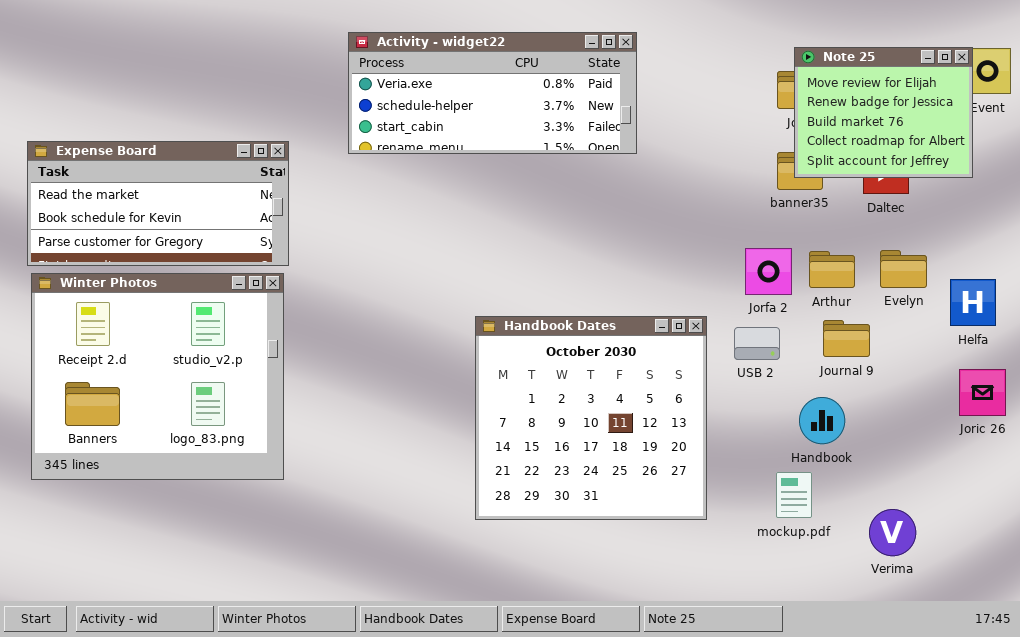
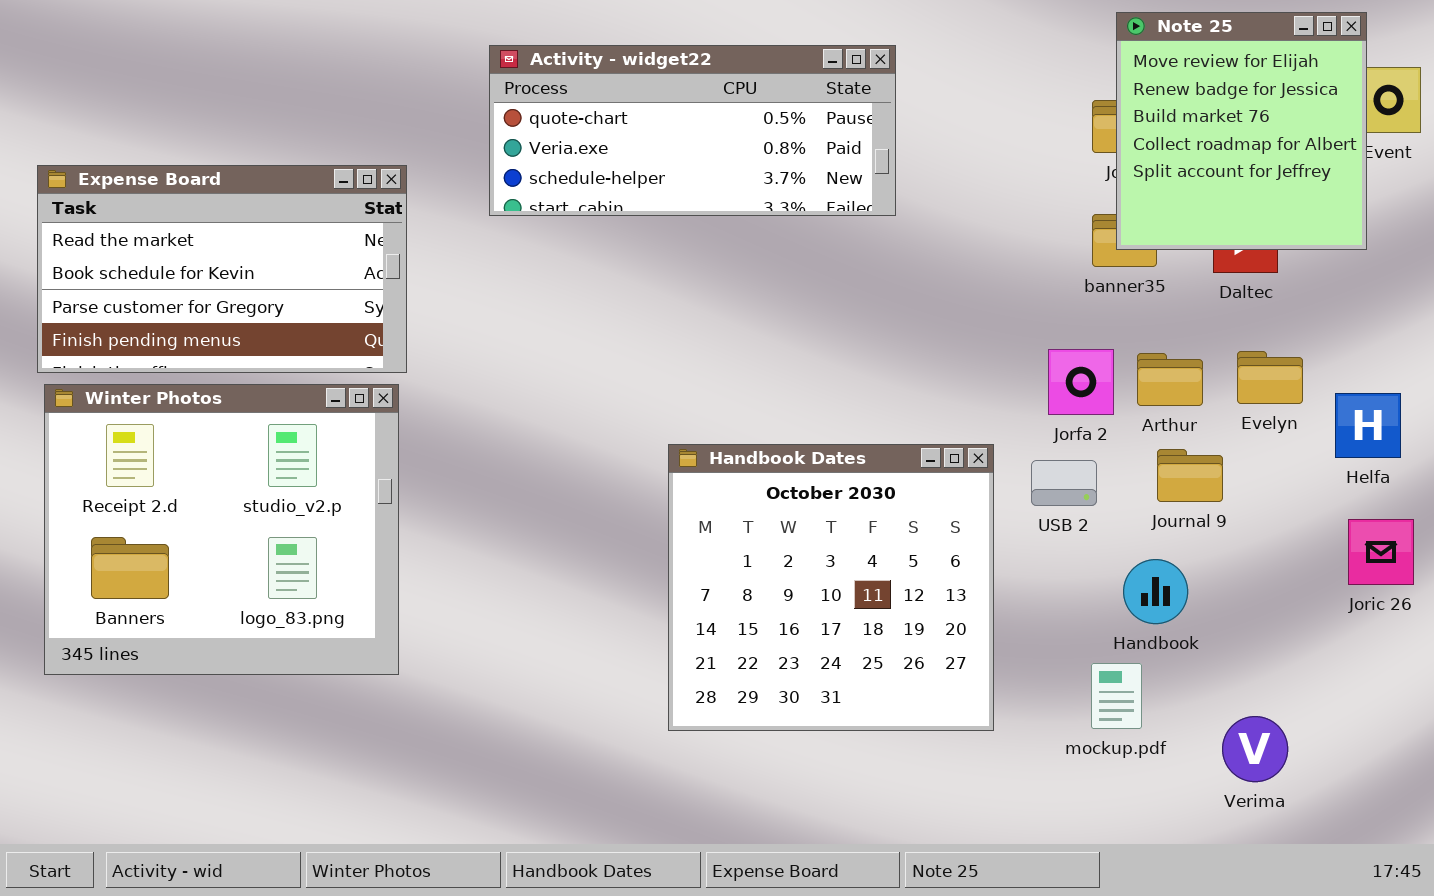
Activity - widget22: [348,32,637,154] -> [489,45,896,216], scrolled up 1 row
Note 25: [794,47,973,178] -> [1116,12,1367,250], resized
Expense Board: [27,141,289,266] -> [37,165,407,373], resized

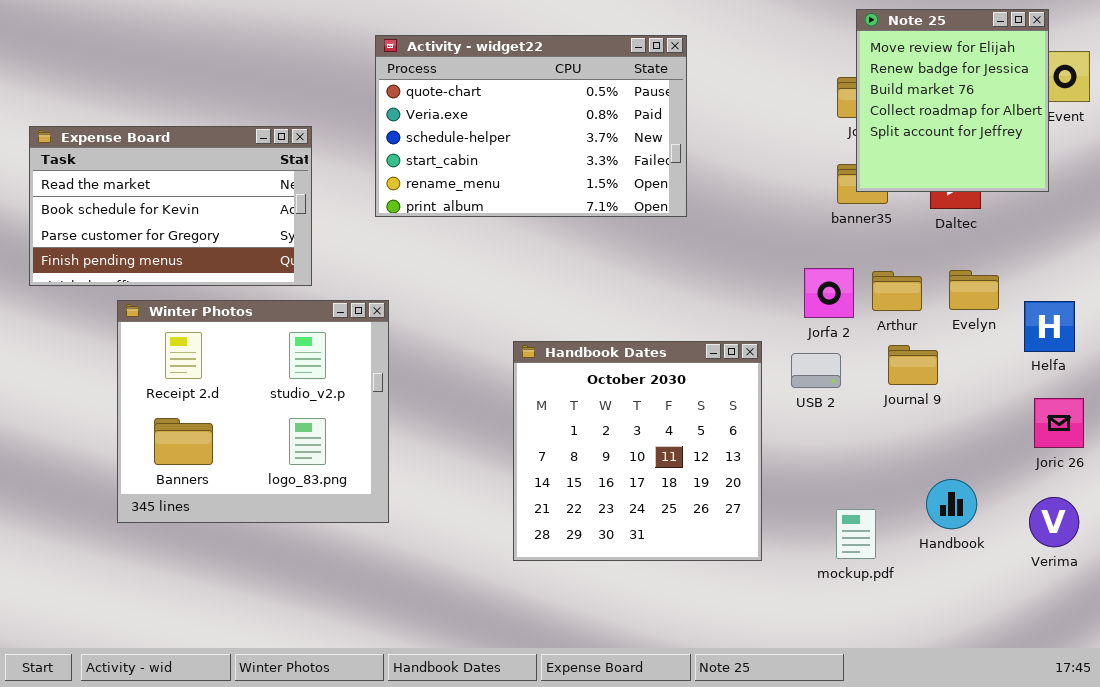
Activity - widget22: [489,45,896,216] -> [375,35,687,217], resized
Winter Photos: [44,384,399,675] -> [117,300,389,523], moved
Handbook: [1123,559,1188,624] -> [926,479,977,529], moved
Verima: [1222,716,1288,782] -> [1029,497,1079,547], moved

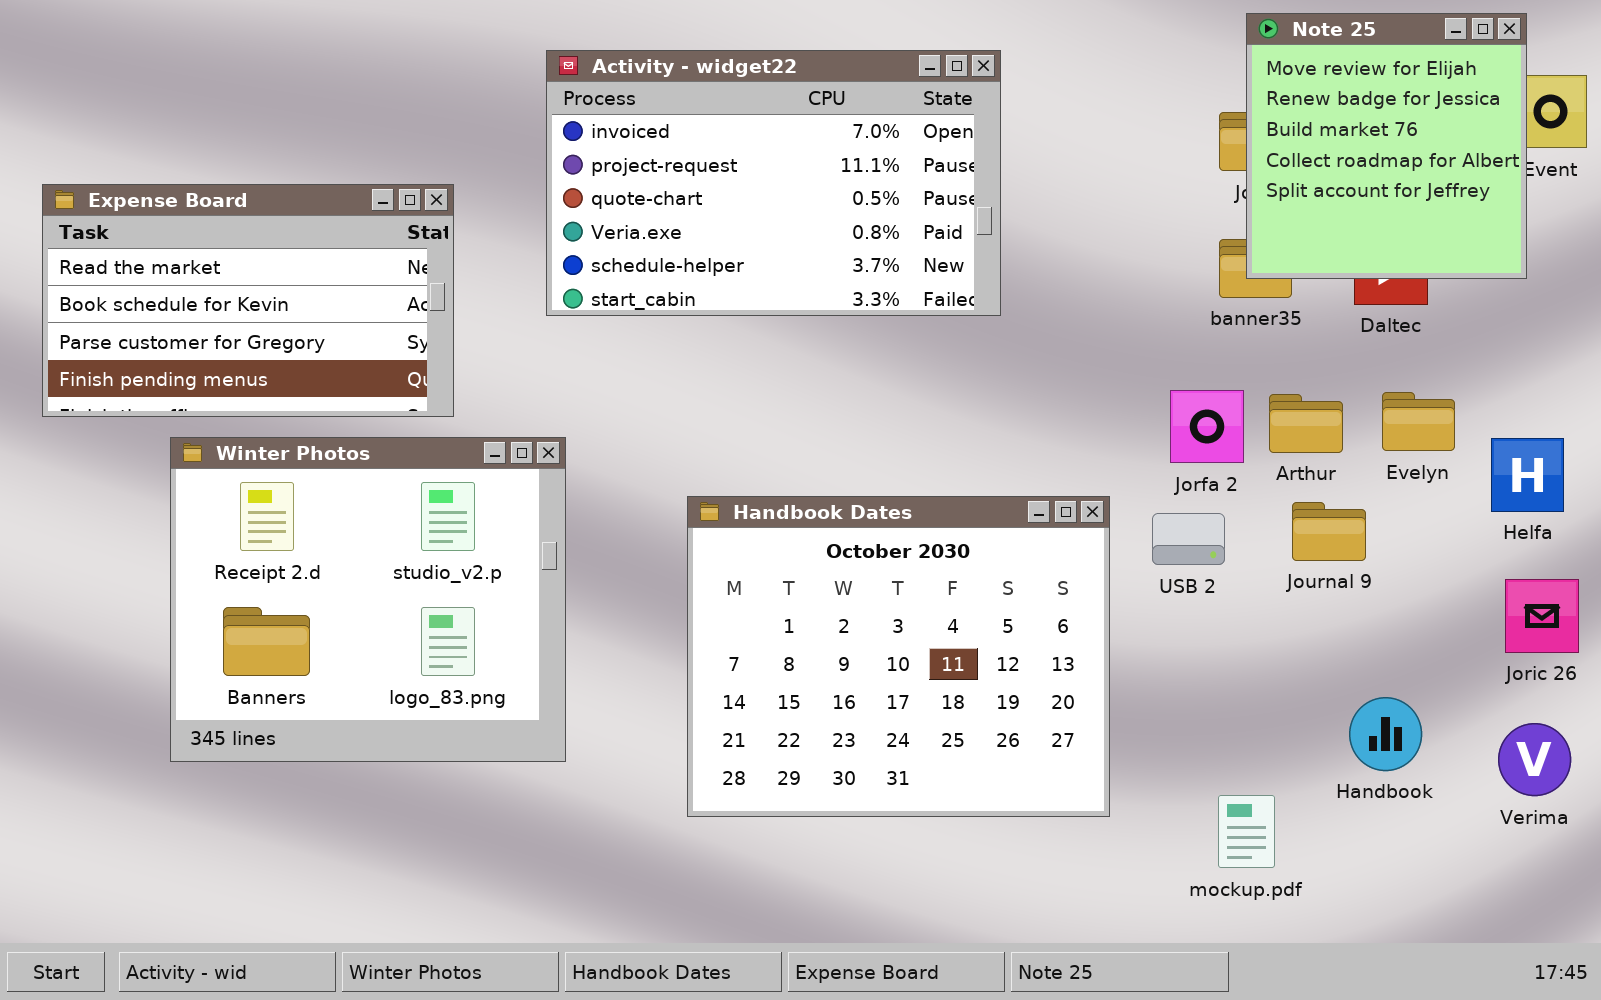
Activity - widget22: [375,35,687,217] -> [546,50,1001,316], scrolled up 2 rows
Handbook Dates: [513,341,762,561] -> [687,496,1110,817], resized
mockup.pdf: [836,509,876,559] -> [1218,795,1275,868], moved

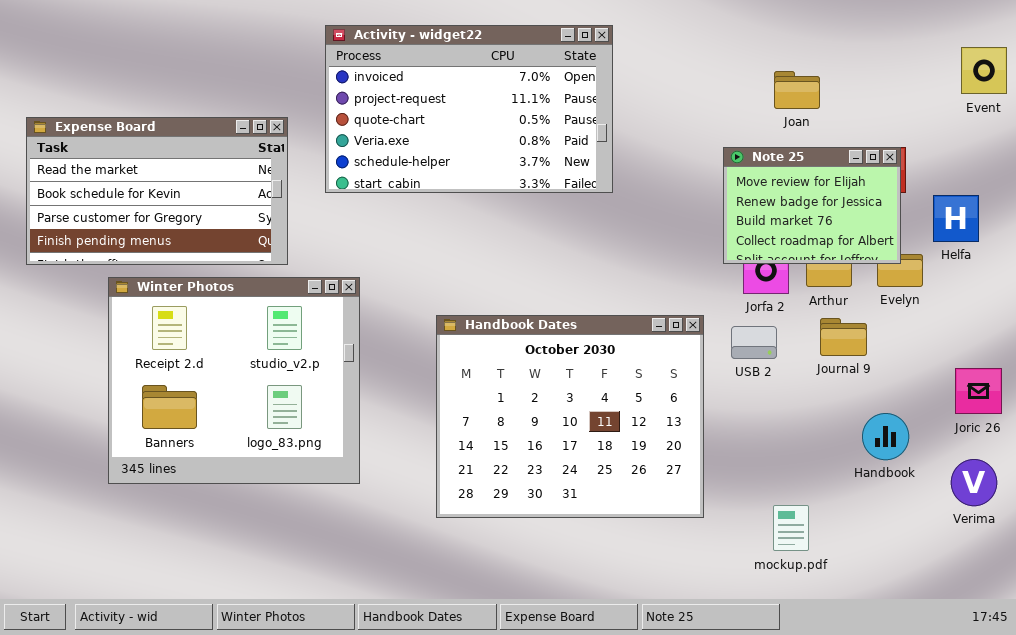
Note 25: [1246,13,1527,279] -> [723,147,901,264], moved, resized
Activity - widget22: [546,50,1001,316] -> [325,25,613,193], moved
Helfa: [1491,438,1564,512] -> [933,195,979,242], moved
Handbook: [1349,697,1422,771] -> [862,413,909,460], moved

